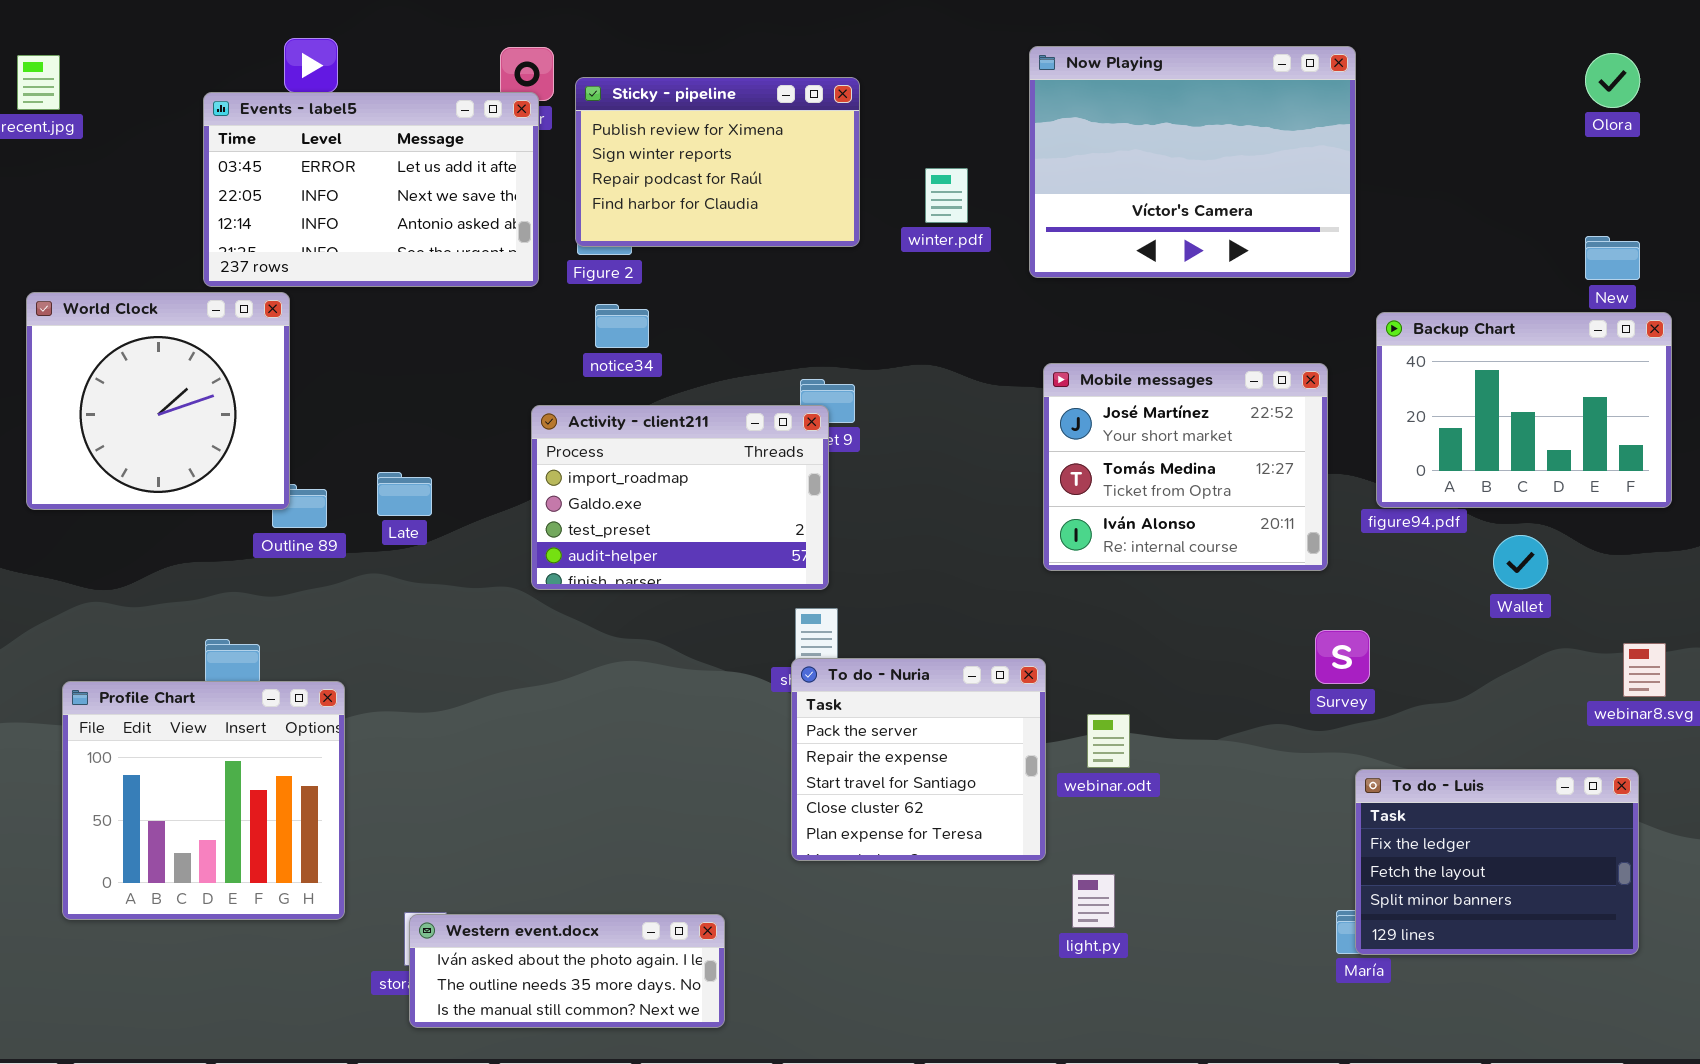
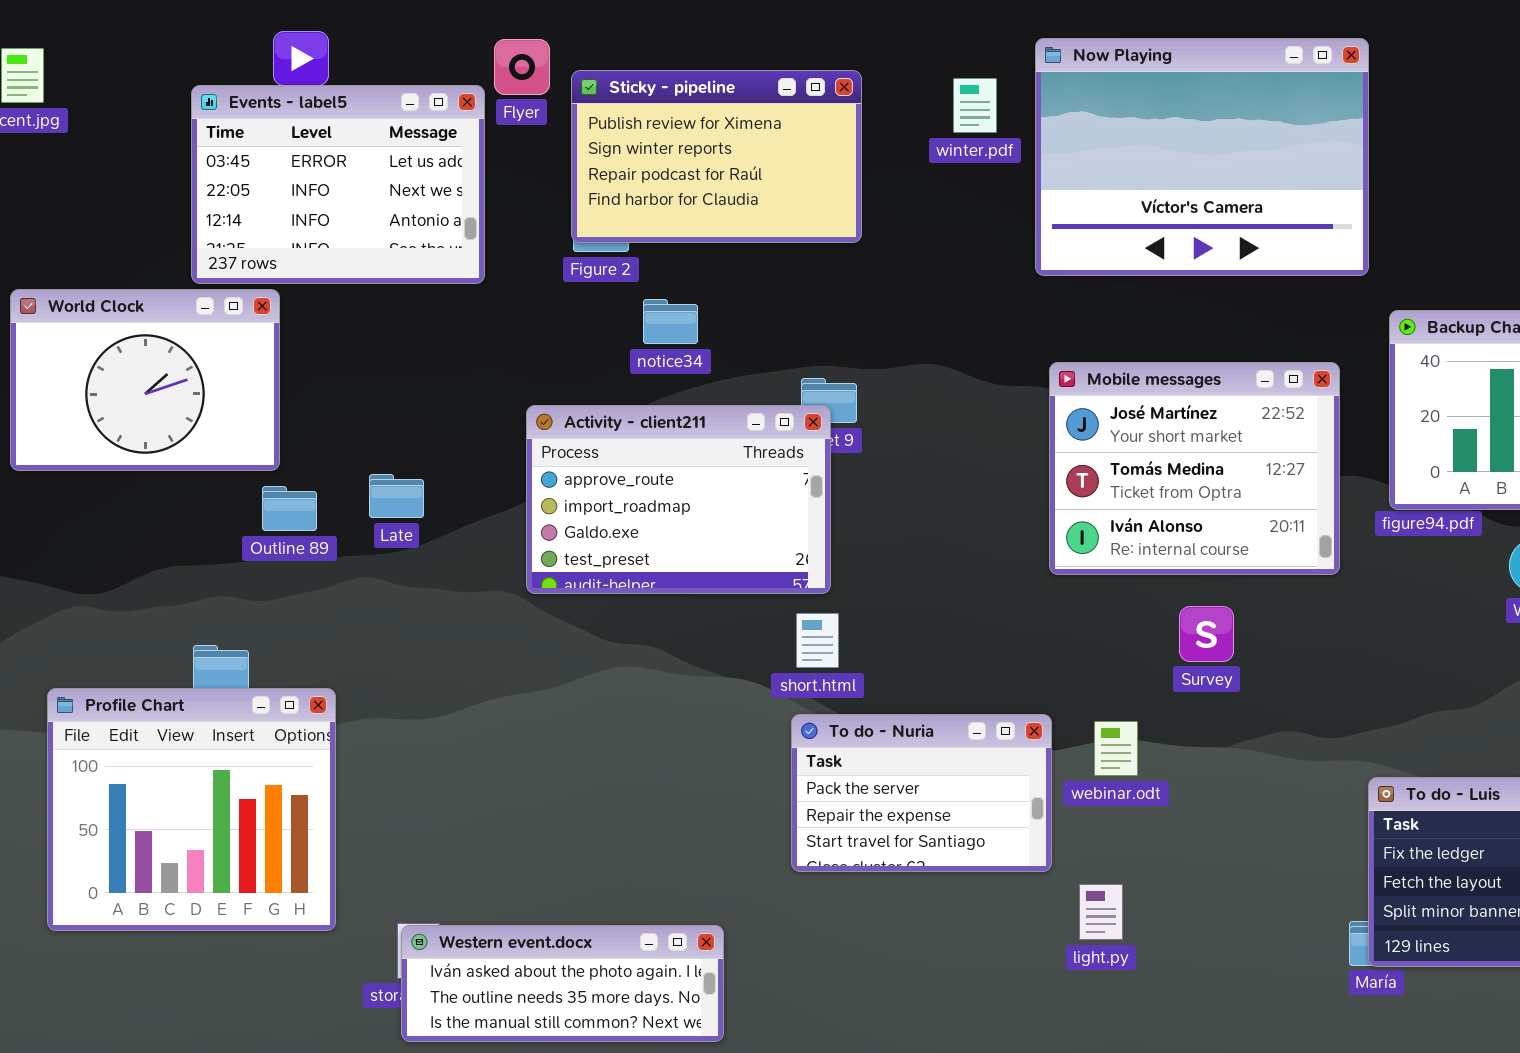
Events - label5: [203,92,539,287] -> [191,85,485,284], resized
winter.pdf: [925,168,968,223] -> [953,78,997,133], moved
World Clock: [26,292,290,510] -> [10,289,280,471], resized
notice34: [595,304,649,348] -> [643,299,698,344], moved
Activity - client211: [531,405,829,590] -> [526,405,831,594], scrolled up 1 row
Survey: [1315,630,1370,684] -> [1179,606,1234,662], moved
To do - Nuria: [791,658,1046,861] -> [791,714,1052,872], resized

